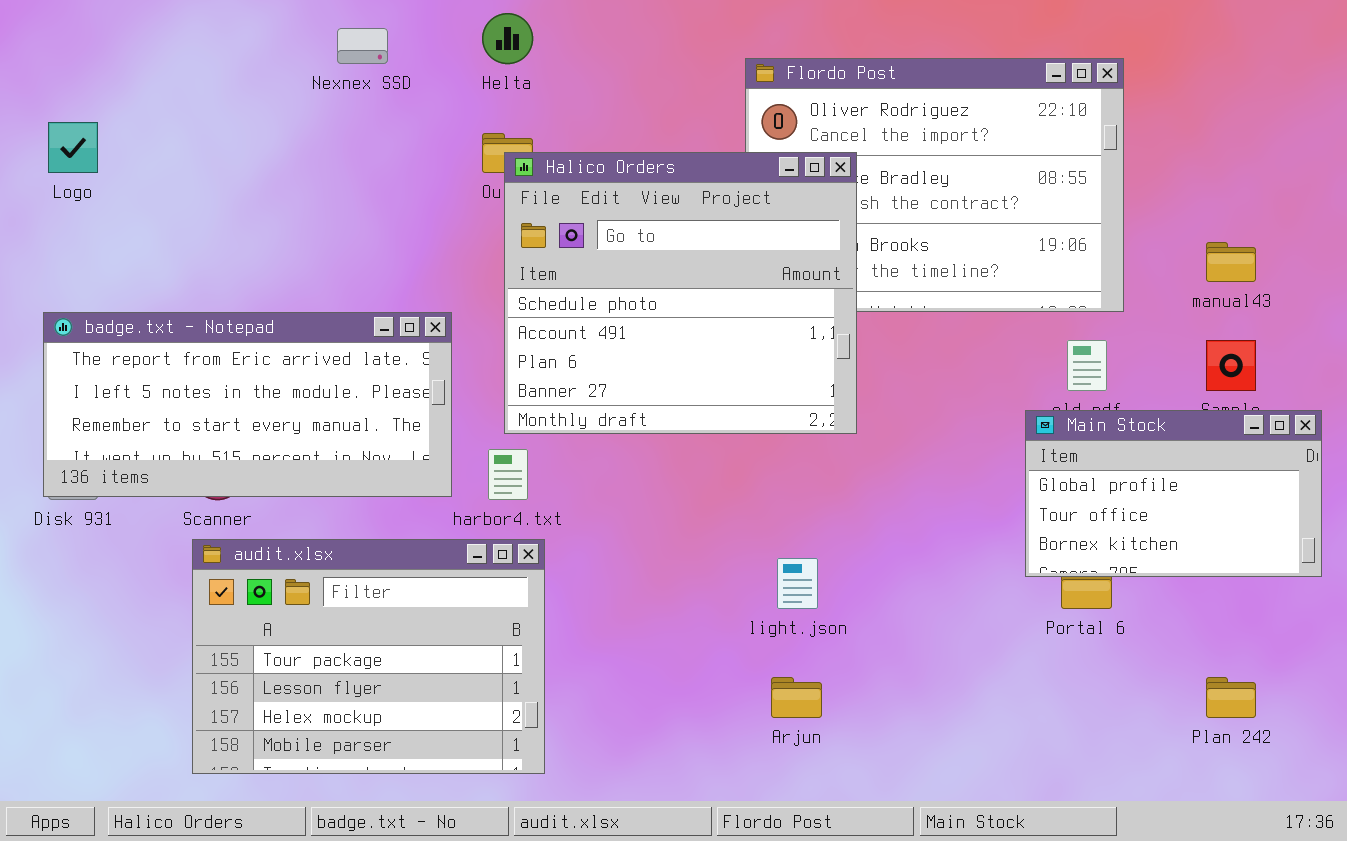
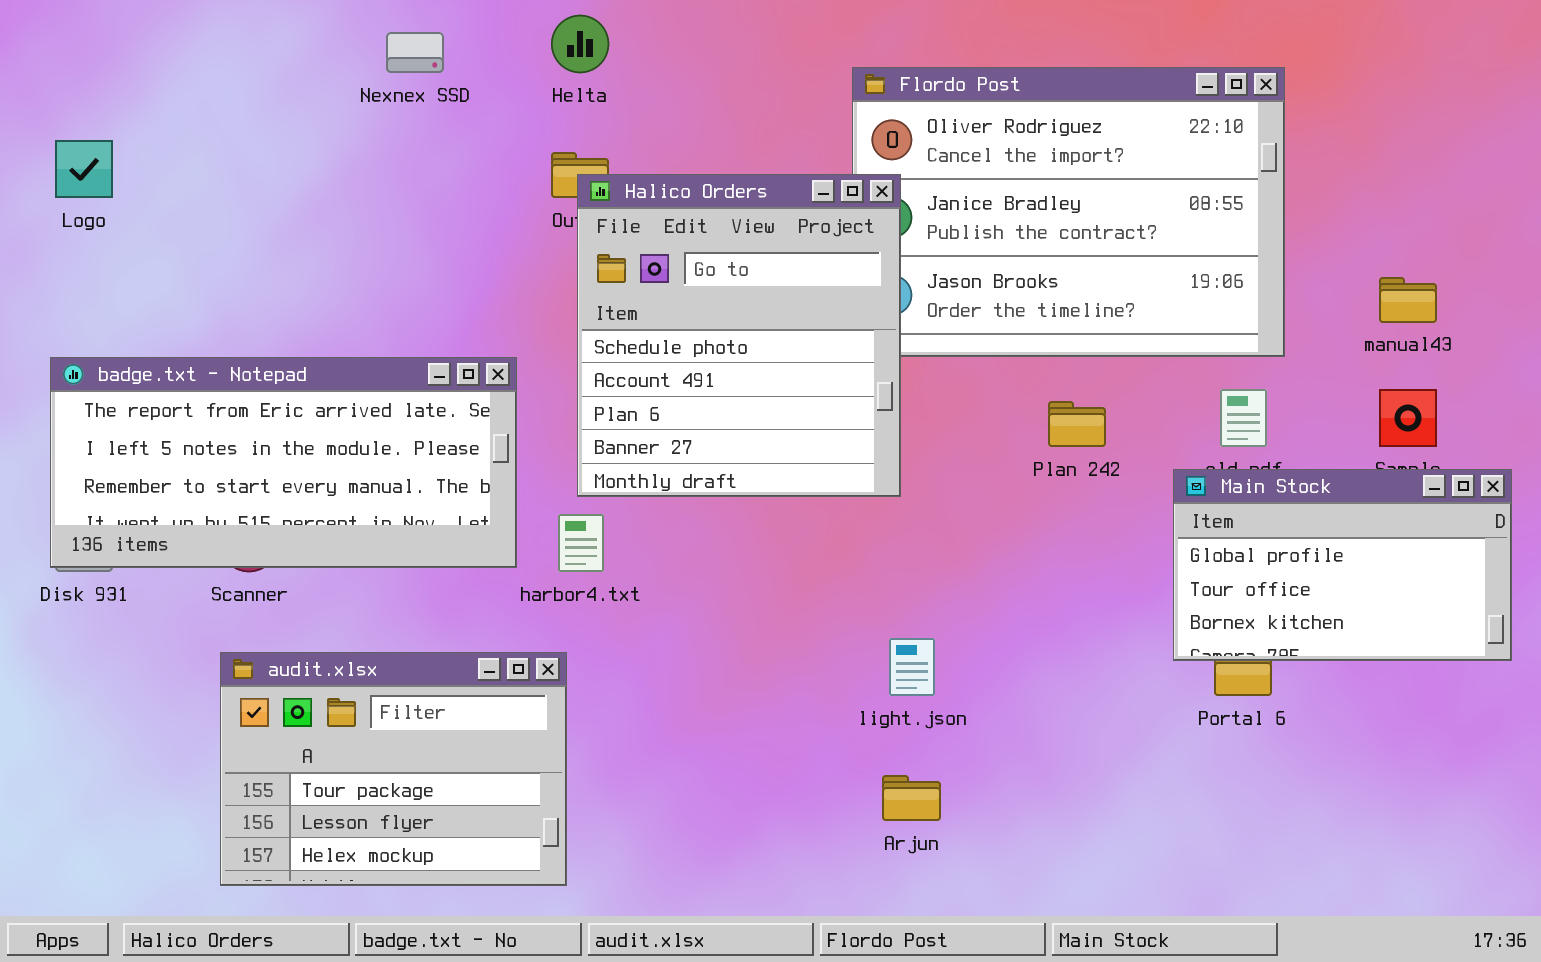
Halico Orders: [504,152,857,434] -> [577,174,901,497], resized
audit.xlsx: [192,539,545,774] -> [220,652,567,886], resized
Plan 242: [1206,677,1256,718] -> [1048,401,1106,447], moved

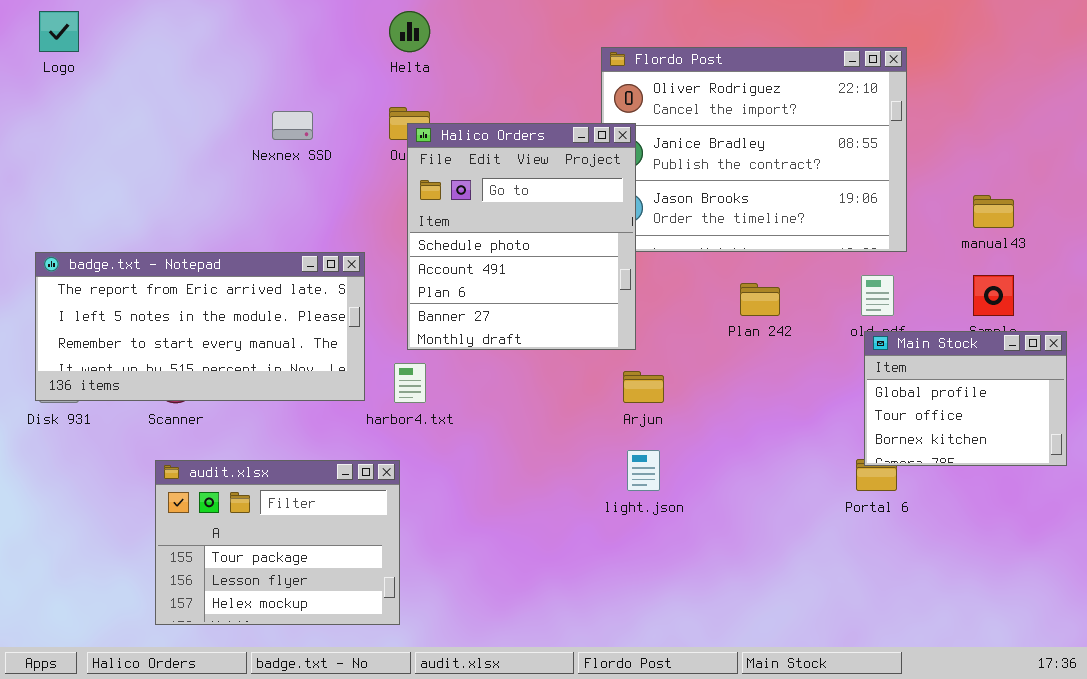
Nexnex SSD: [386,32,444,73] -> [272,111,313,140], moved
Logo: [55,140,113,198] -> [39,11,79,52], moved
Main Stock: [1173,469,1512,661] -> [864,331,1067,466], resized
Arjun: [882,775,941,821] -> [623,371,664,403], moved

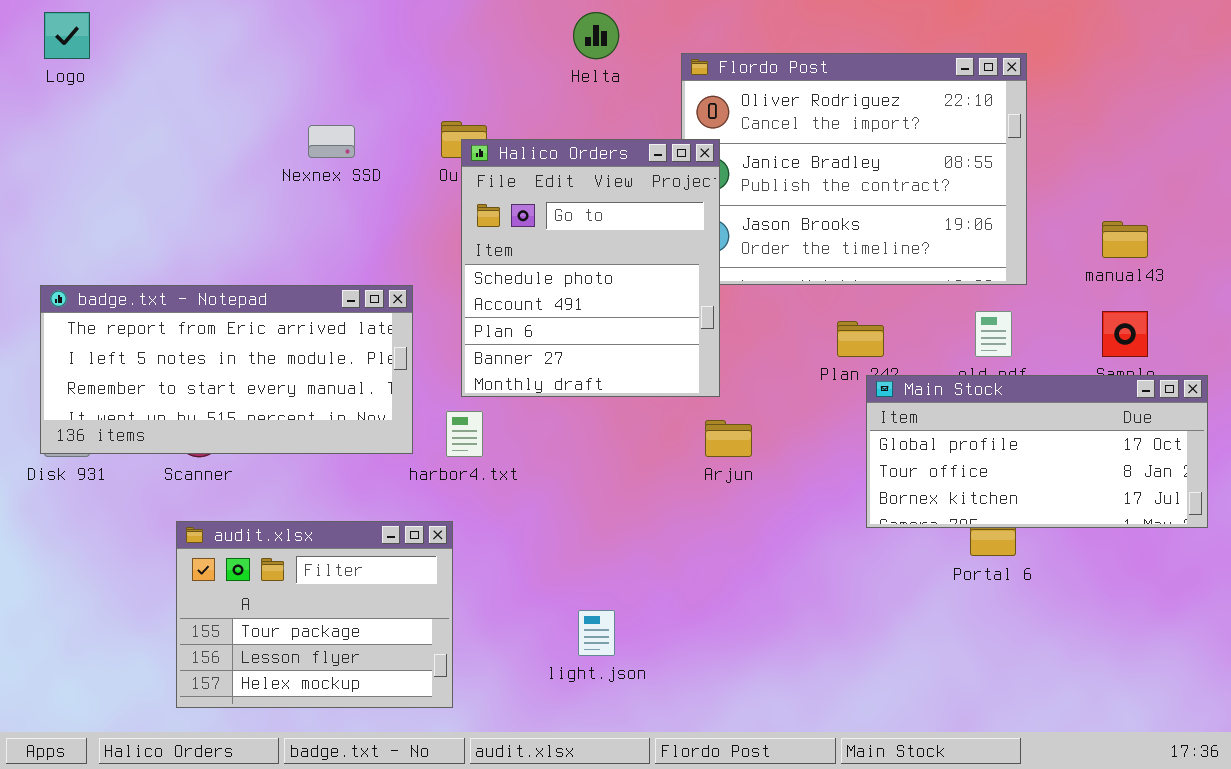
Helta: [389,11,430,52] -> [573,12,619,59], moved
Main Stock: [864,331,1067,466] -> [866,375,1208,528], resized
light.json: [627,450,660,491] -> [578,610,615,656], moved

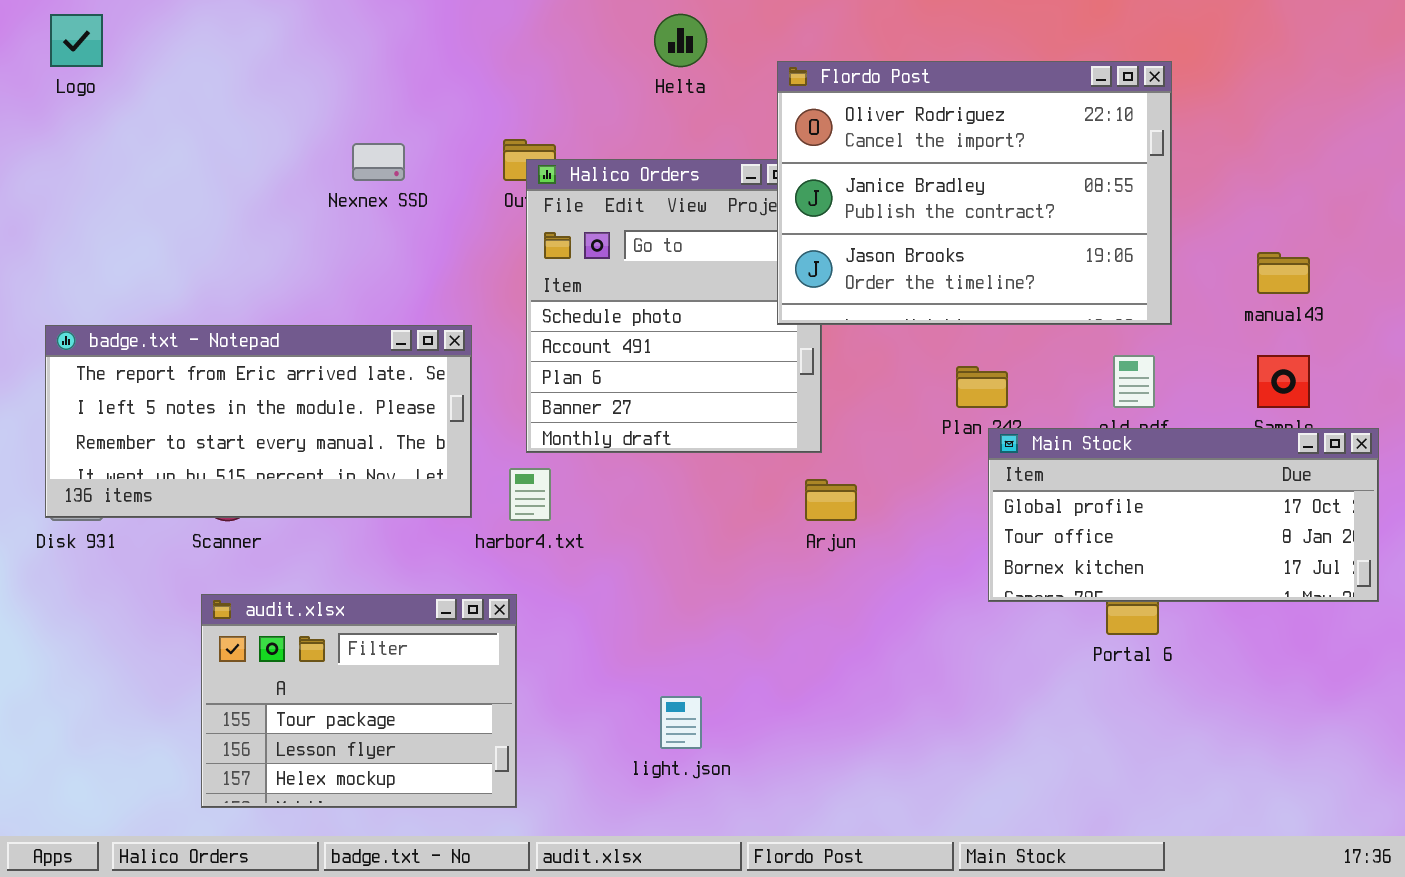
Flordo Post: [681,53,1027,285] -> [777,61,1172,325], raised

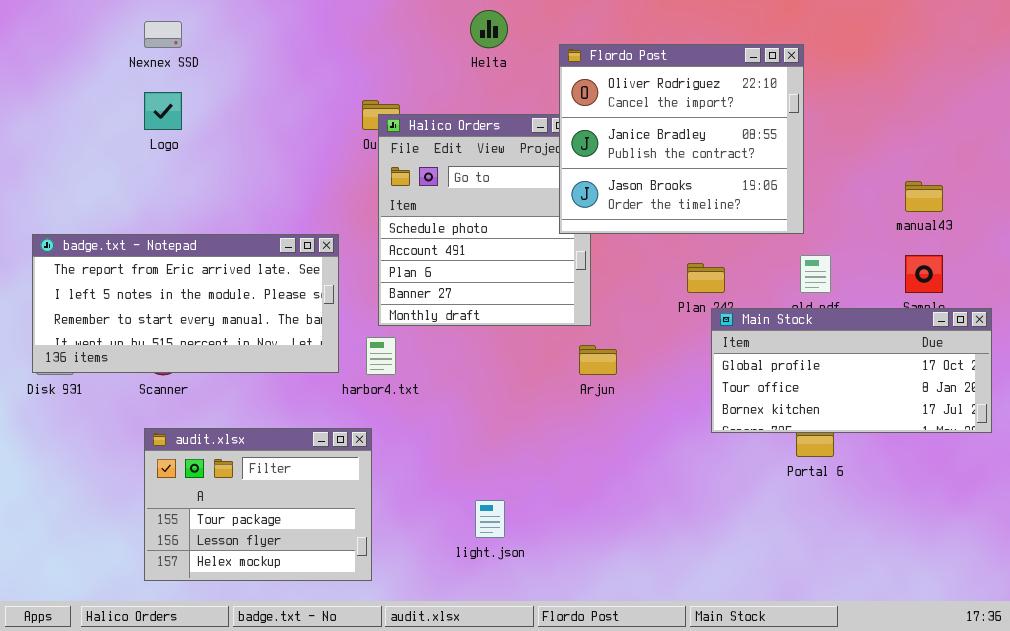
Logo: [50,14,103,67] -> [144,92,182,130], moved
Flordo Post: [777,61,1172,325] -> [559,44,804,234], resized
Nexnex SSD: [352,143,405,181] -> [144,21,182,48], moved

